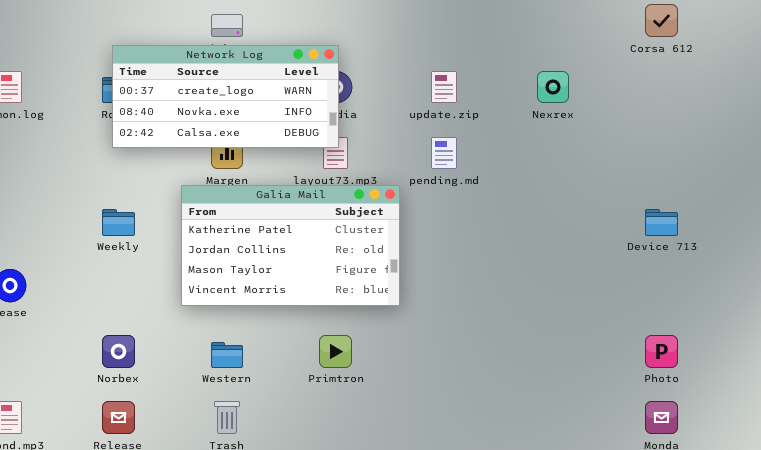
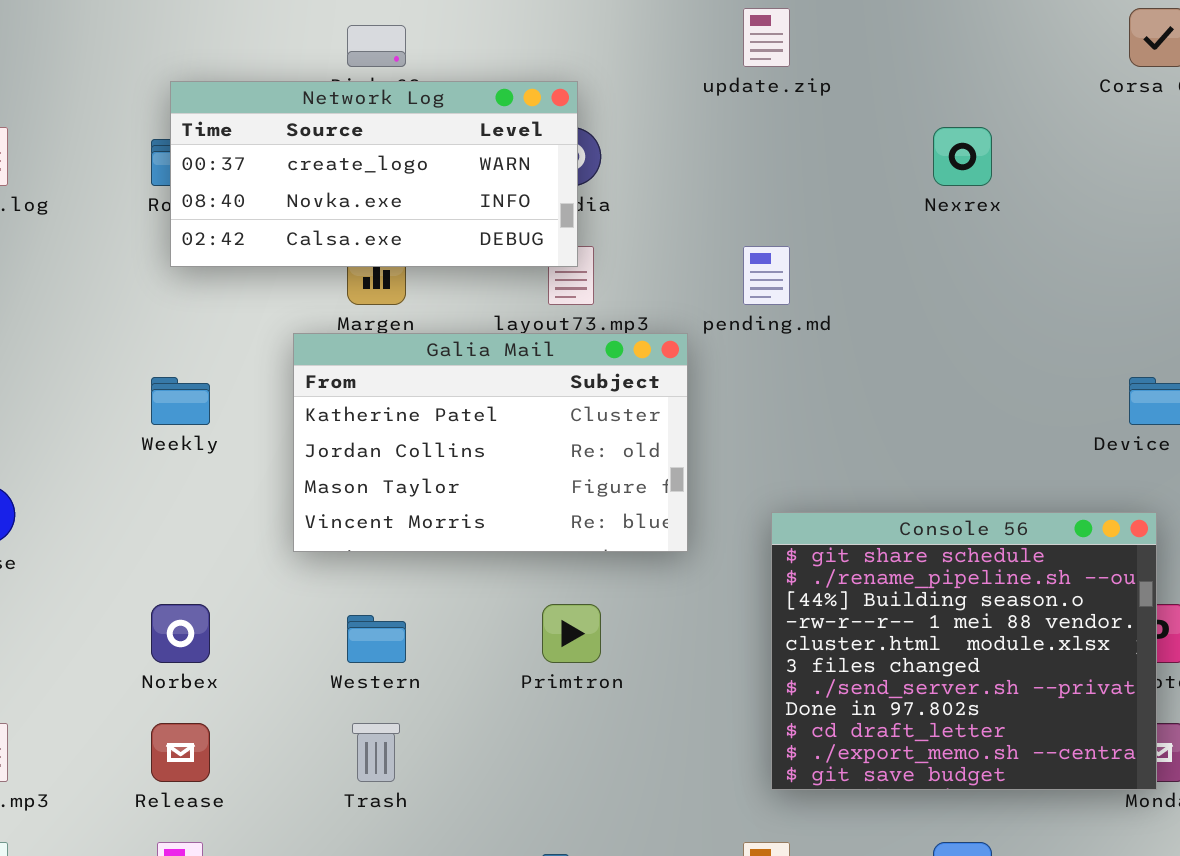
update.zip: [431,71,457,103] -> [743,8,790,67], moved
Console 56: none -> [771,512,1157,790], opened

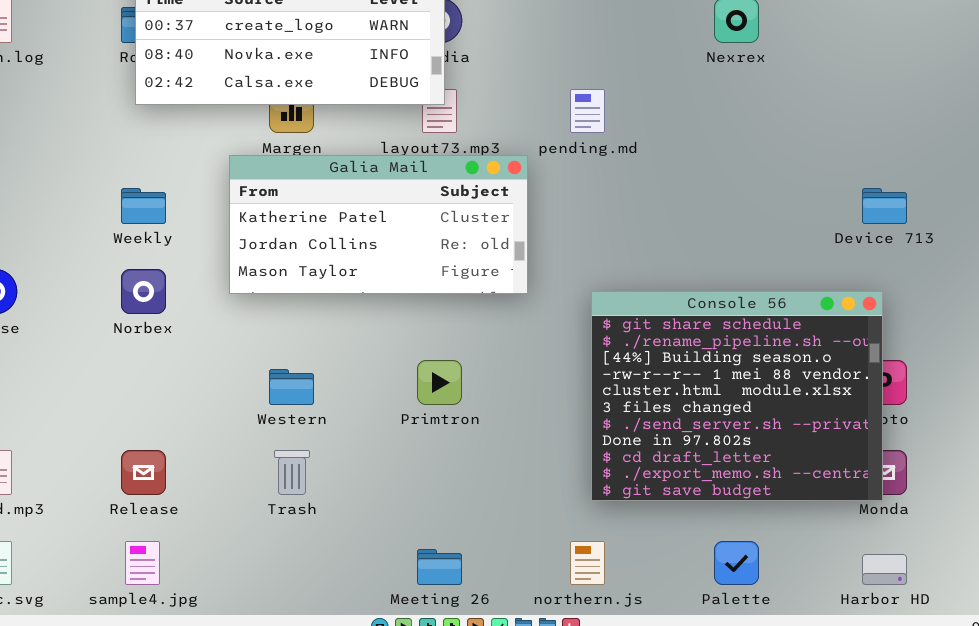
Galia Mail: [293,333,688,552] -> [229,155,528,294], resized
Norbex: [151,604,210,663] -> [121,269,166,314], moved

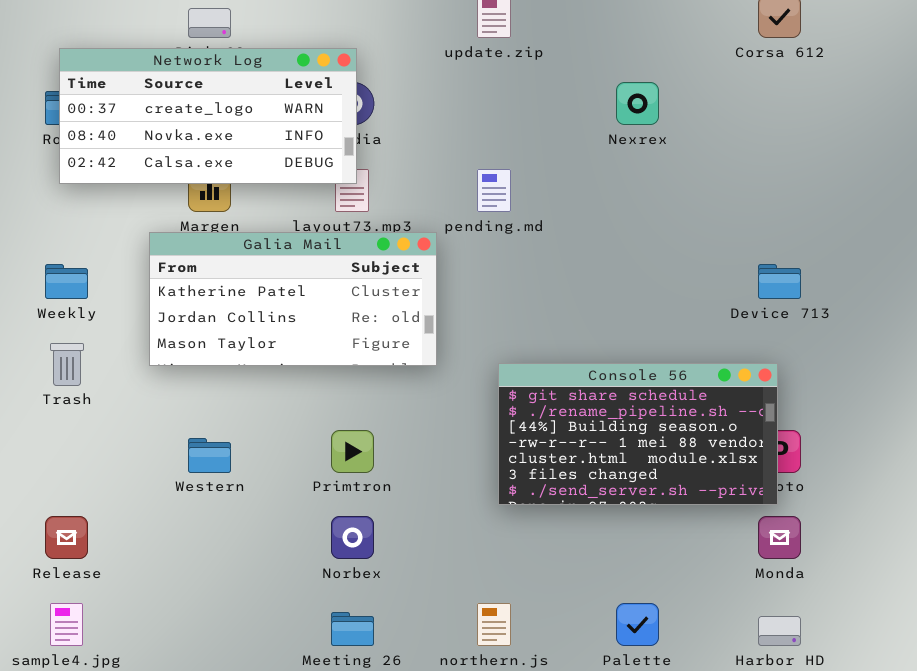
Norbex: [121,269,166,314] -> [331,516,374,559], moved
Console 56: [591,291,883,501] -> [498,363,778,505], resized
Trash: [274,450,310,495] -> [50,343,84,386], moved

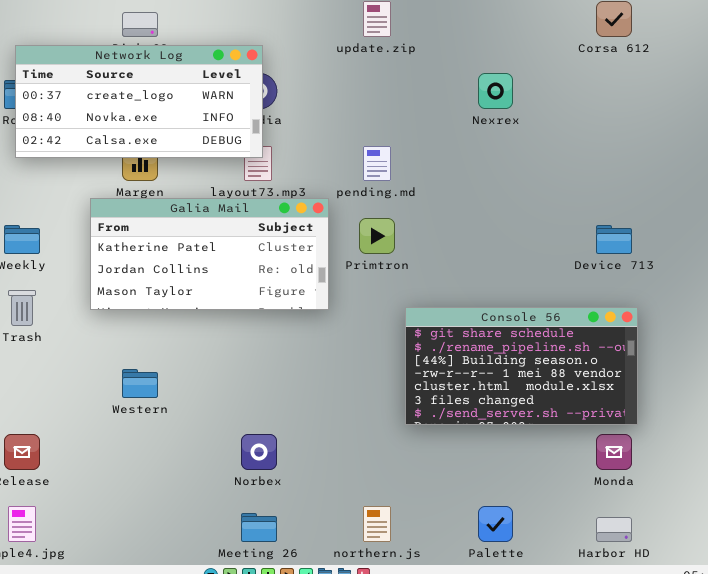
Console 56: [498,363,778,505] -> [405,307,638,425], moved
Primtron: [331,430,374,473] -> [359,218,395,254], moved

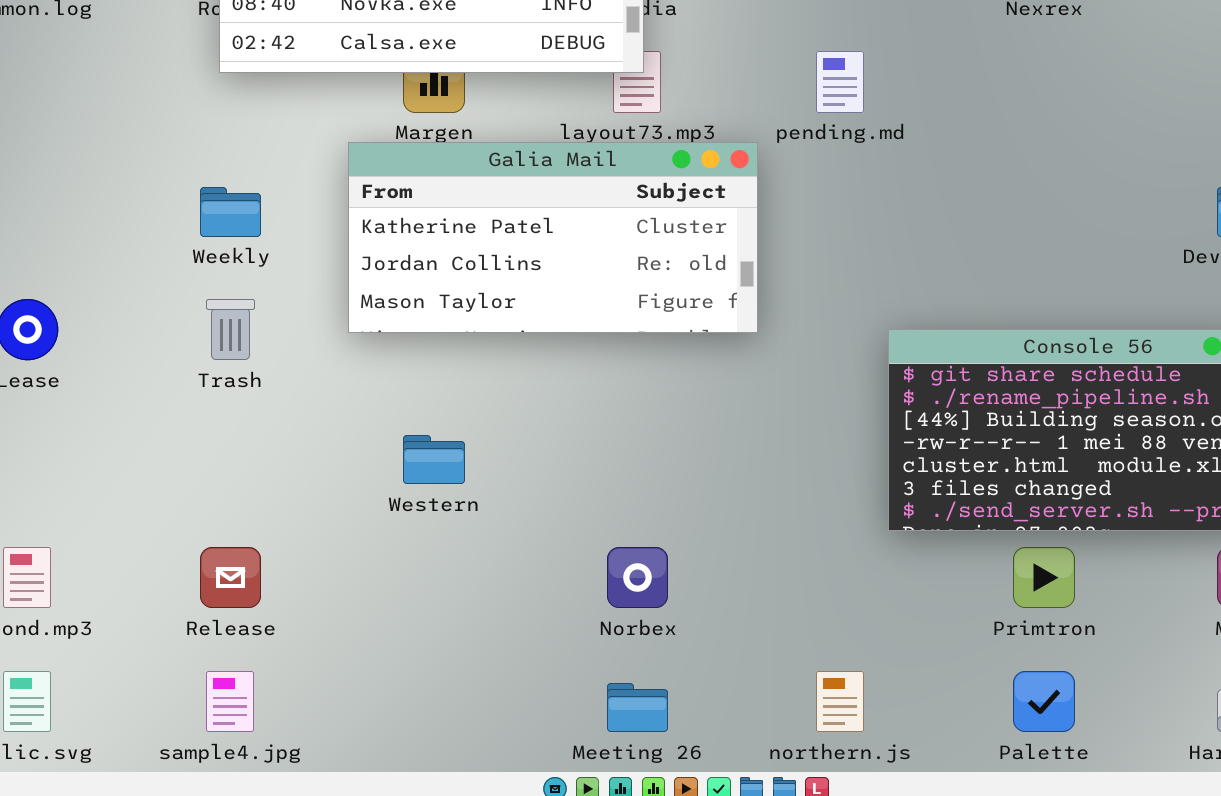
Primtron: [359,218,395,254] -> [1013,547,1075,608], moved

